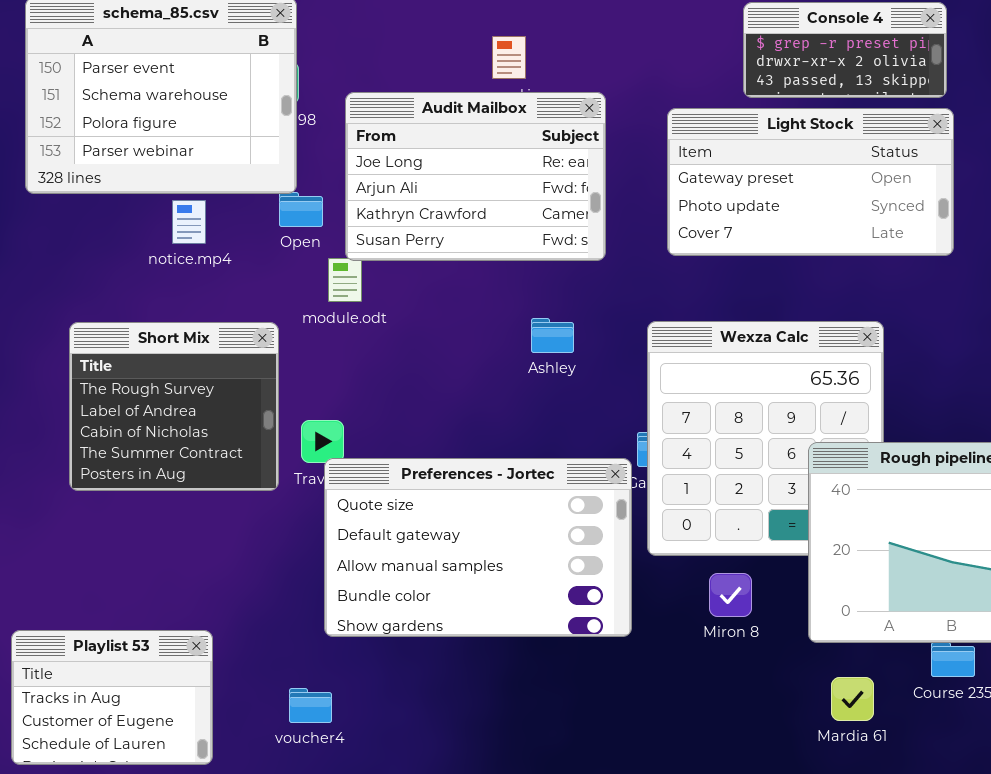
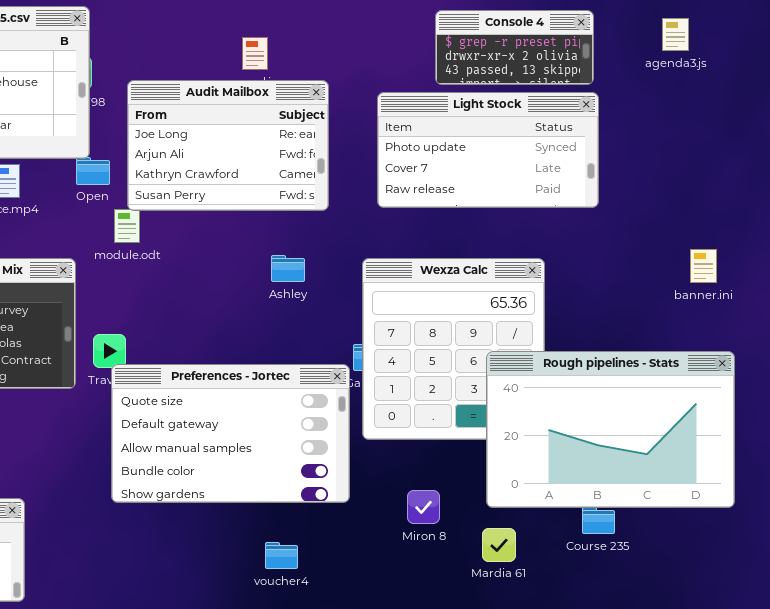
Light Stock: [667,108,954,256] -> [377,92,599,208], scrolled down 1 row
Miron 8: [709,573,752,617] -> [407,490,440,524], moved
Mardia 61: [831,677,874,721] -> [482,528,516,562], moved
voucher4: [289,688,332,723] -> [265,542,298,569], moved

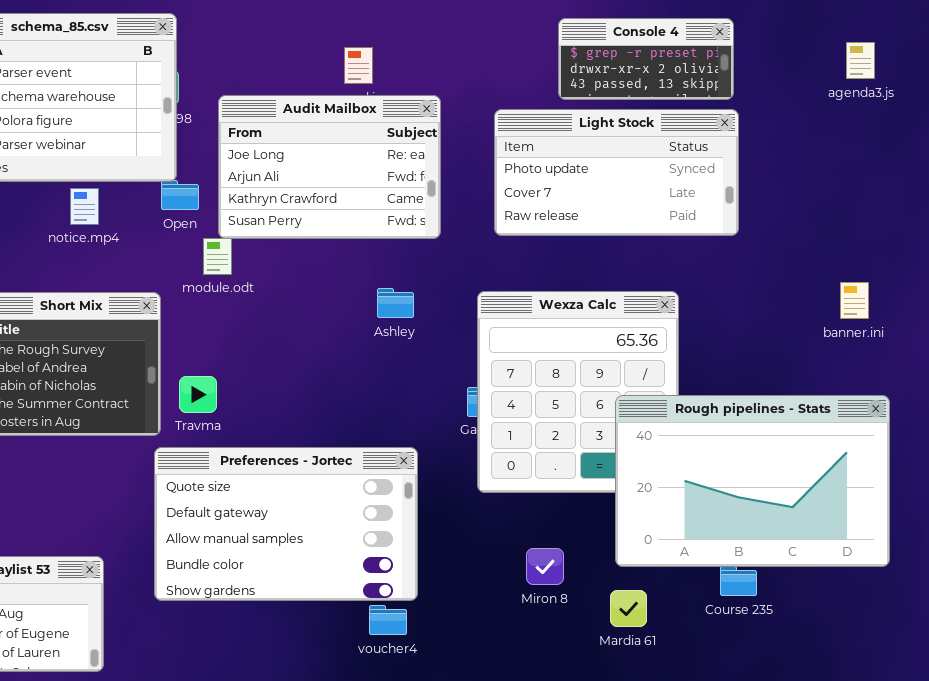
agenda3.js: [662,18,689,51] -> [846,42,875,79], moved
Preferences - Jortec: [111,364,350,503] -> [154,447,418,601], moved

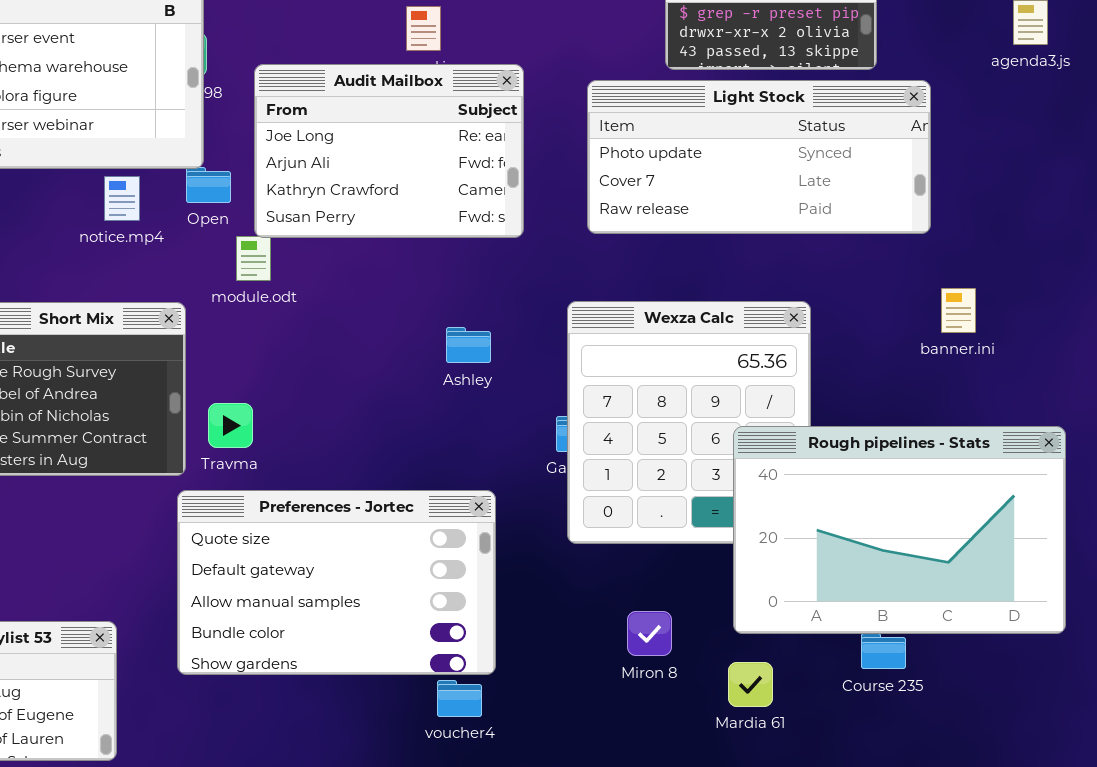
Light Stock: [494,109,739,236] -> [587,80,931,234], resized
notice.mp4: [70,188,99,225] -> [104,176,140,221], moved
banner.ini: [840,282,869,319] -> [941,288,976,333], moved
Ashley: [377,288,414,318] -> [446,327,491,363], moved

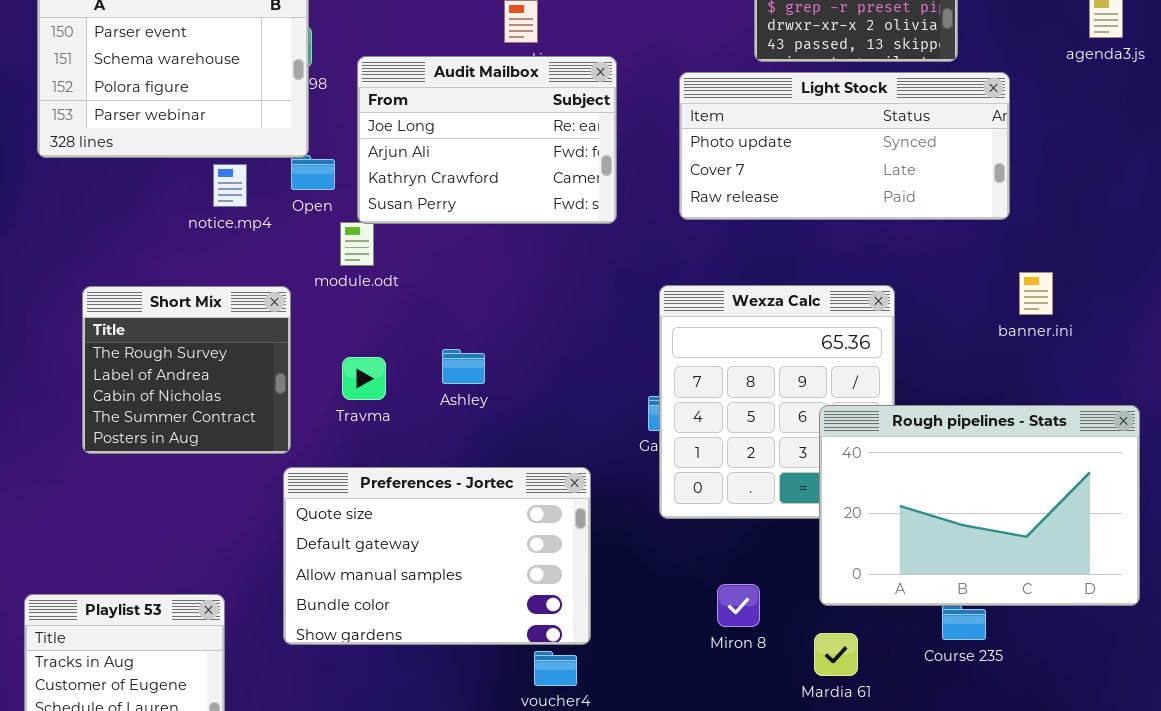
Ashley: [446,327,491,363] -> [442,349,485,384], moved
Travma: [208,403,253,448] -> [342,357,386,400], moved

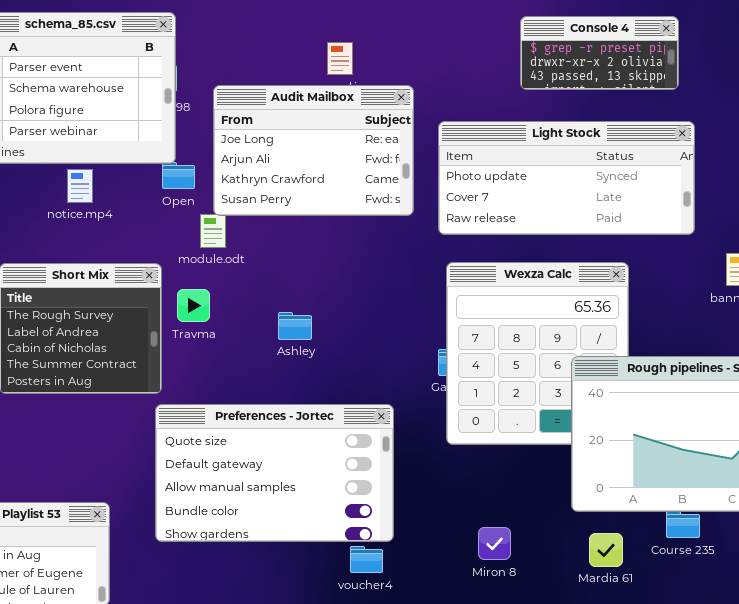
Light Stock: [679,72,1010,220] -> [438,121,695,235], moved
notice.mp4: [213,164,247,207] -> [67,169,93,203], moved
Travma: [342,357,386,400] -> [177,289,210,322], moved
Miron 8: [717,584,760,627] -> [478,527,511,560], moved
Mardia 61: [814,633,858,676] -> [589,533,623,567], moved

